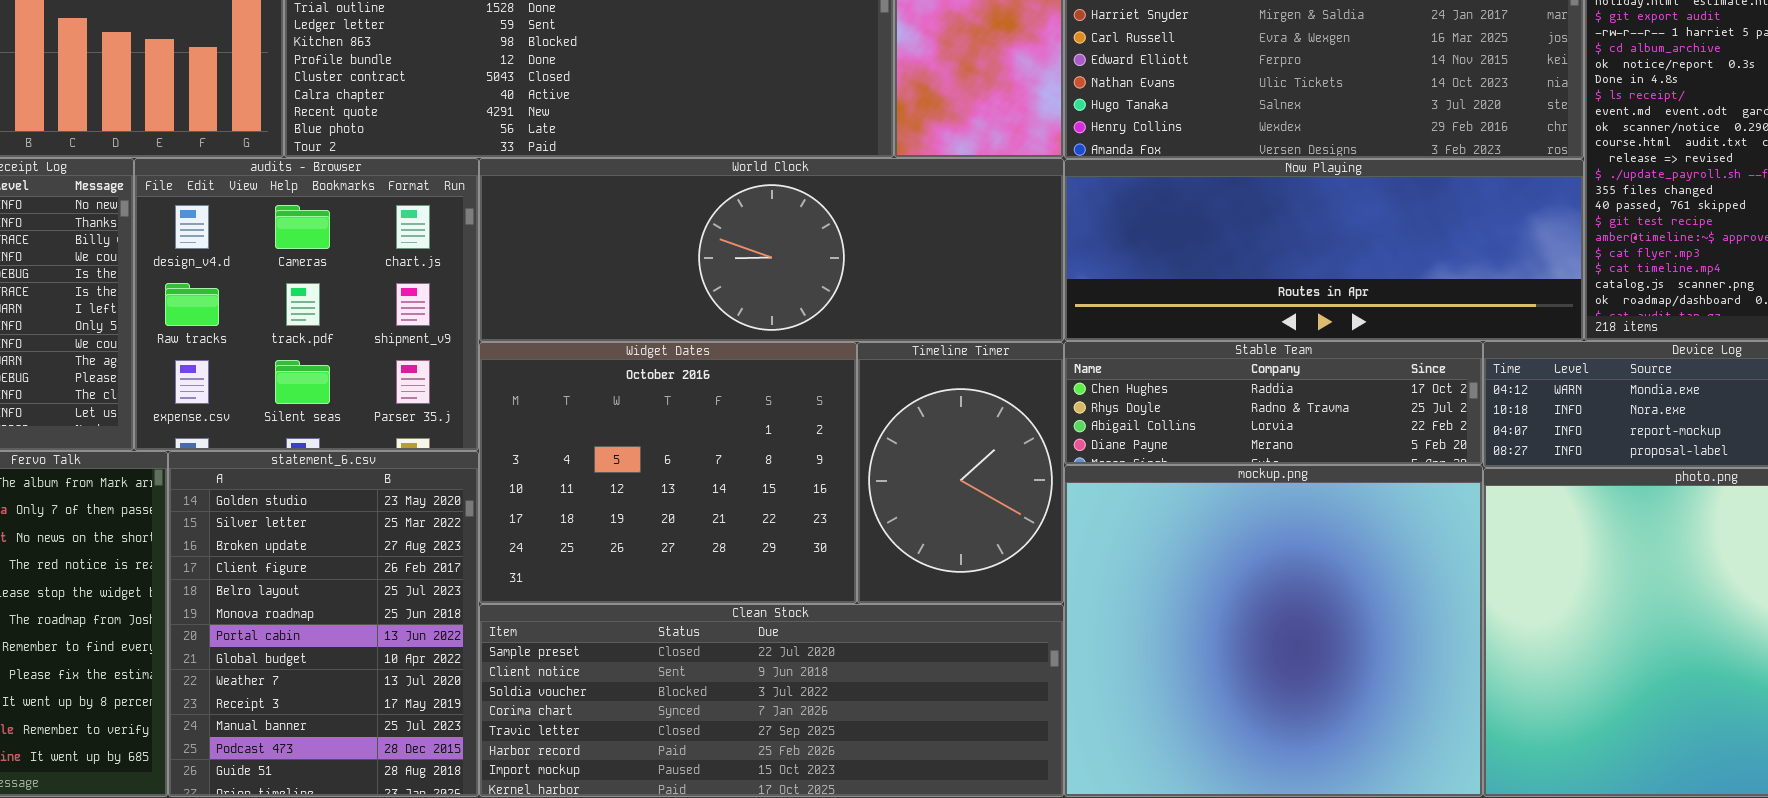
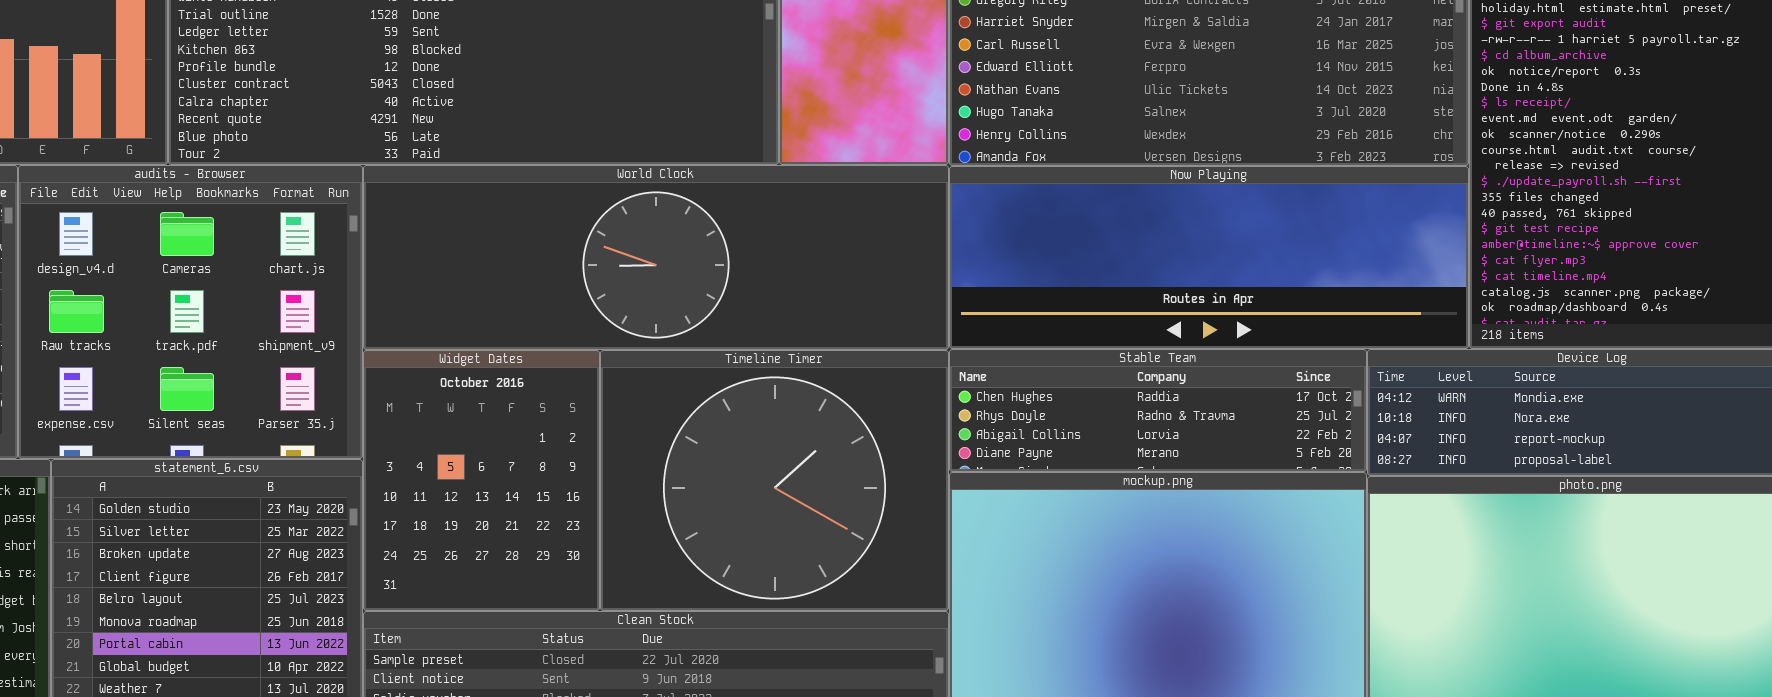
Widget Dates: [479,342,857,604] -> [363,350,600,611], resized
Timeline Timer: [857,342,1064,604] -> [600,350,949,611], resized

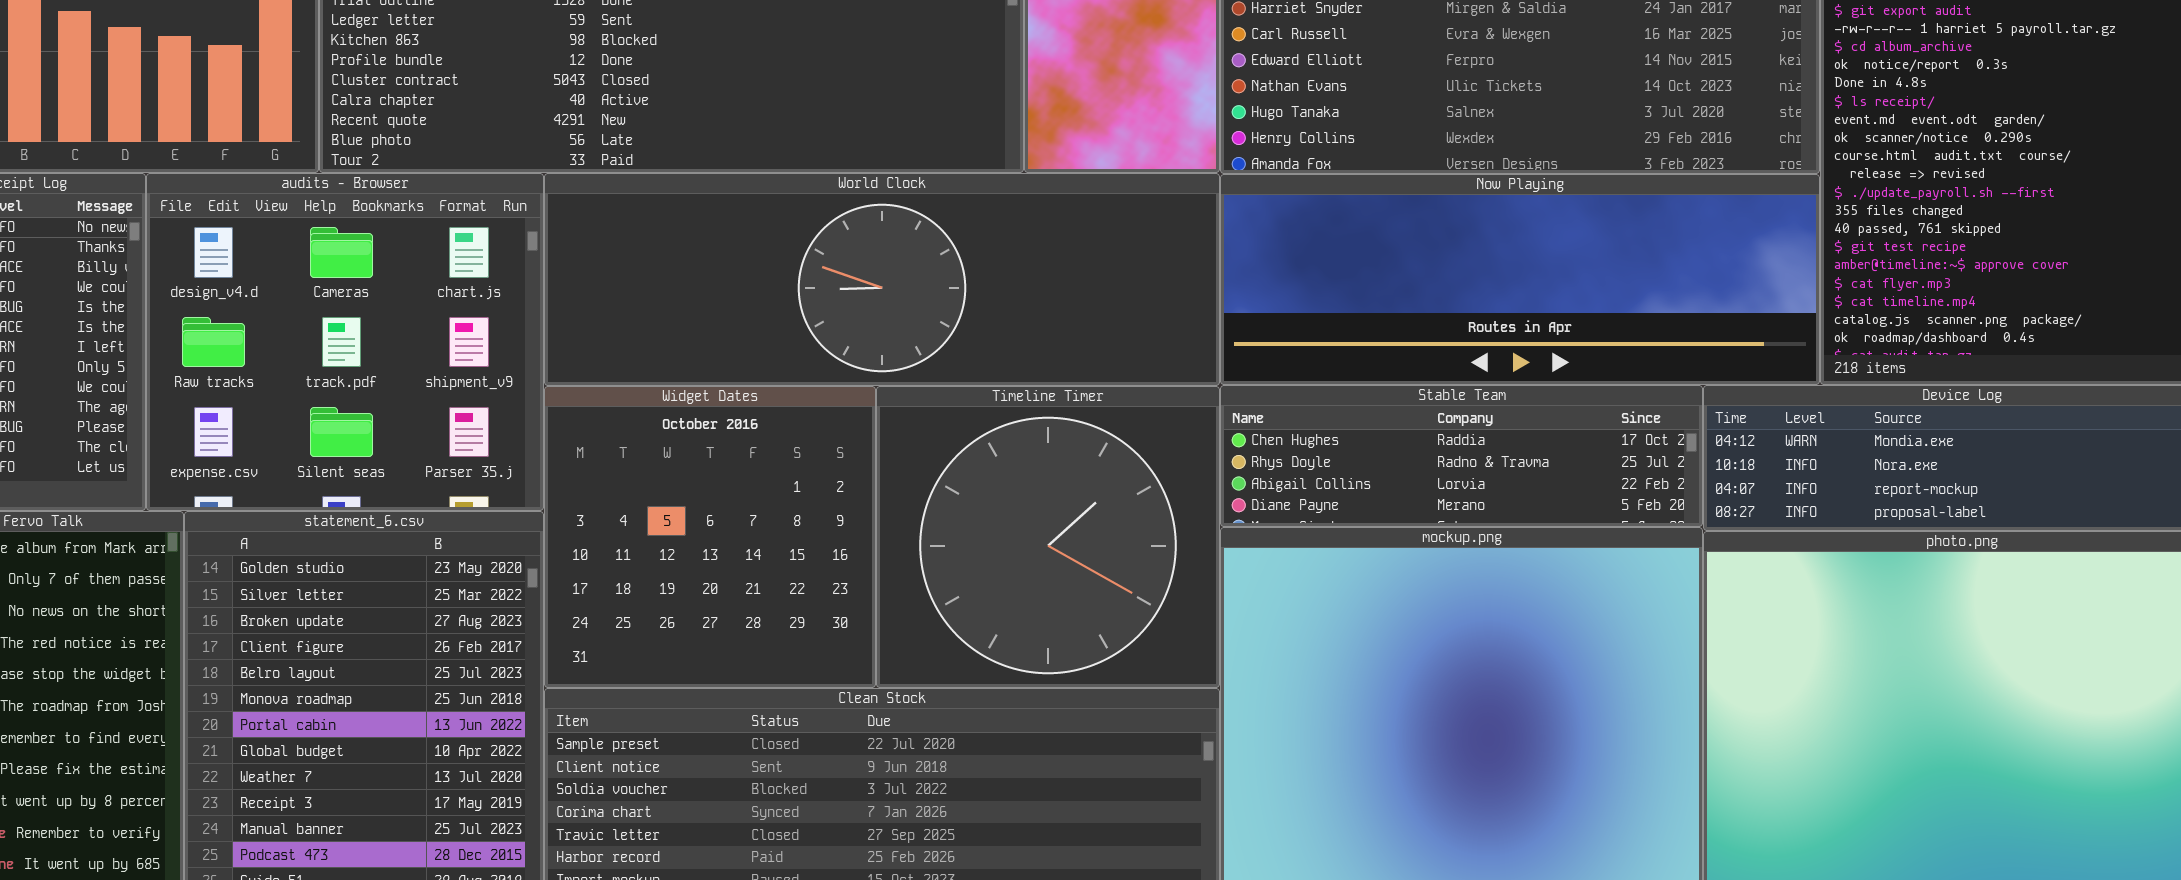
Widget Dates: [363,350,600,611] -> [544,386,876,688], resized
Timeline Timer: [600,350,949,611] -> [876,386,1220,688], resized

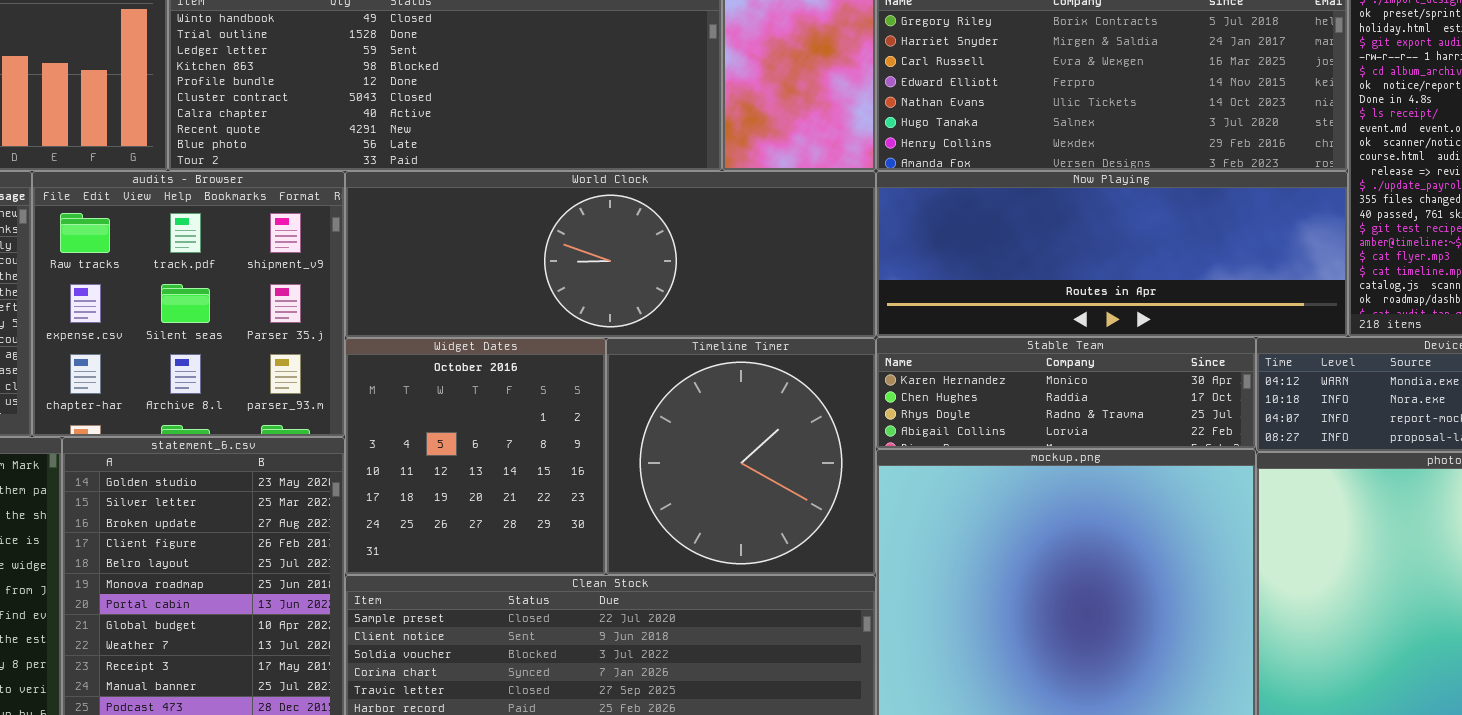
audits - Browser: [146,173,544,511] -> [32,171,345,437], scrolled down 1 row
Stable Team: [1220,385,1703,527] -> [876,337,1256,449], scrolled up 1 row

